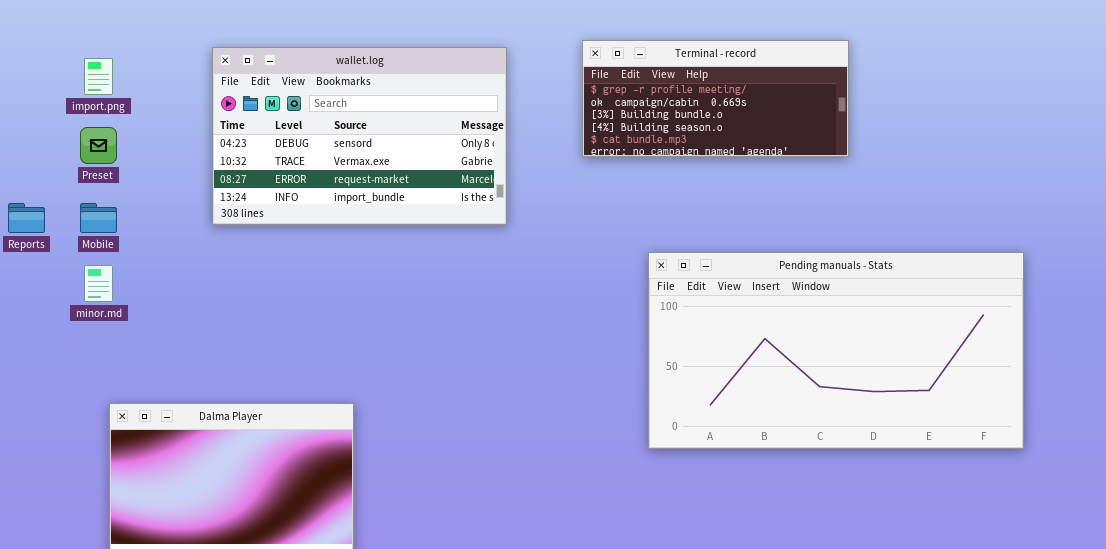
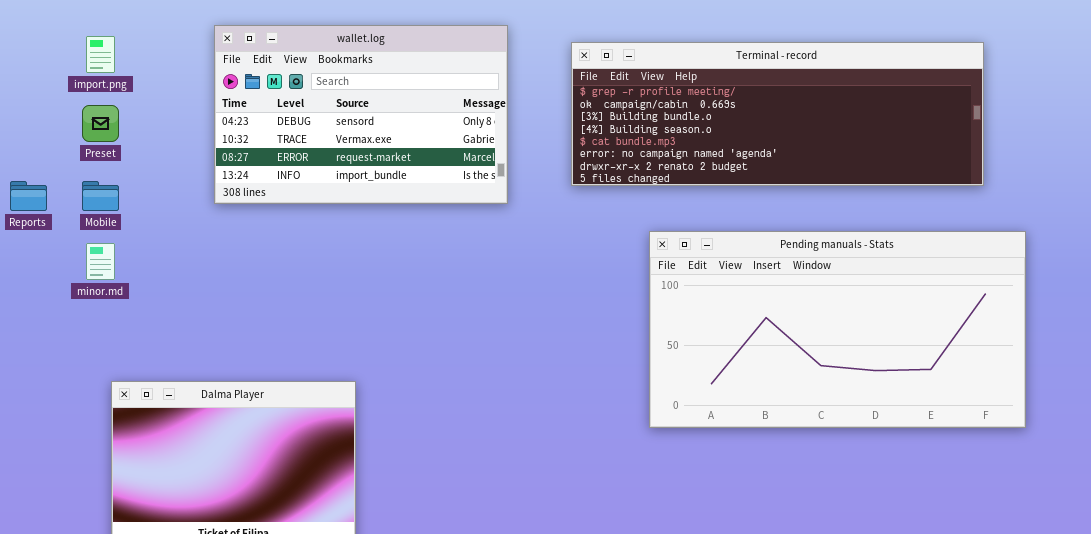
Terminal - record: [582,40,849,157] -> [571,42,984,186], moved, resized

